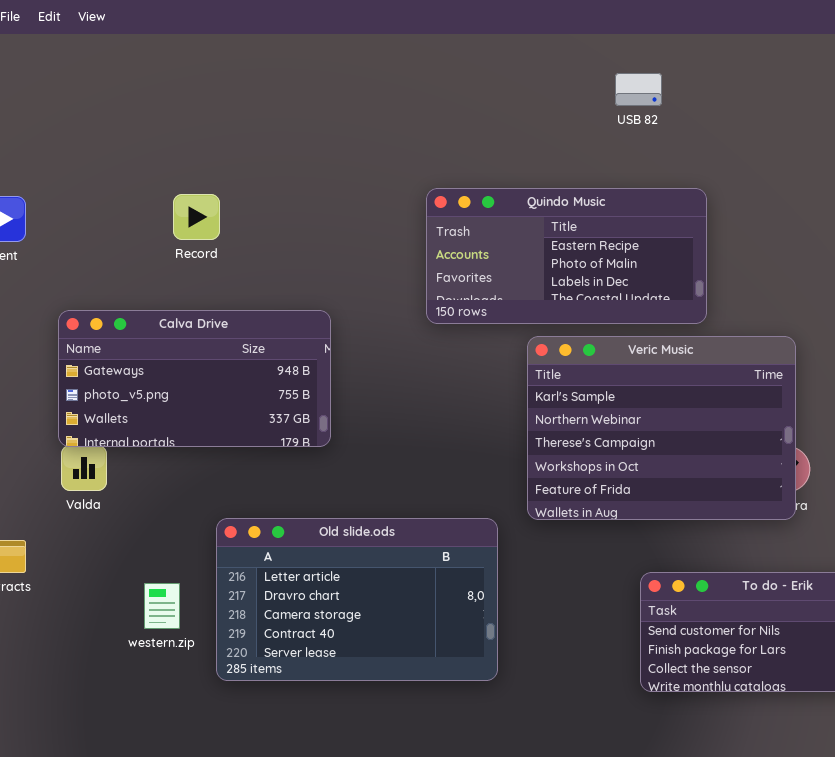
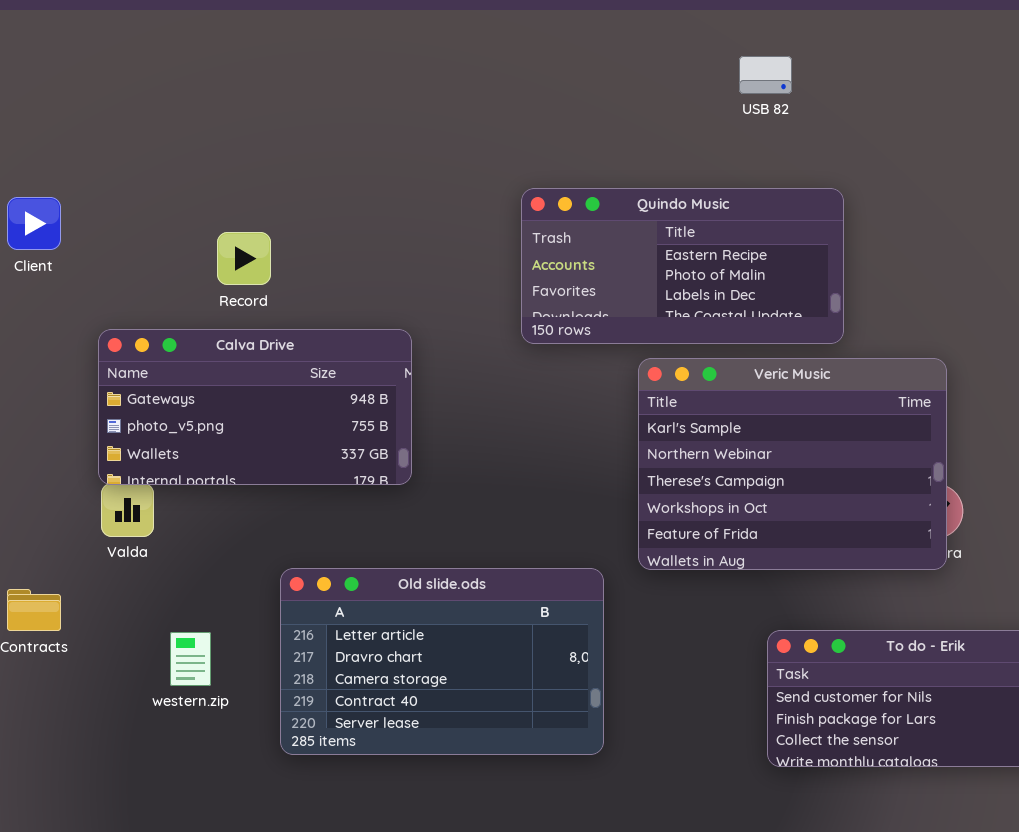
Record: [173,194,220,240] -> [217,232,271,285], moved
western.zip: [144,583,180,629] -> [170,632,211,686], moved

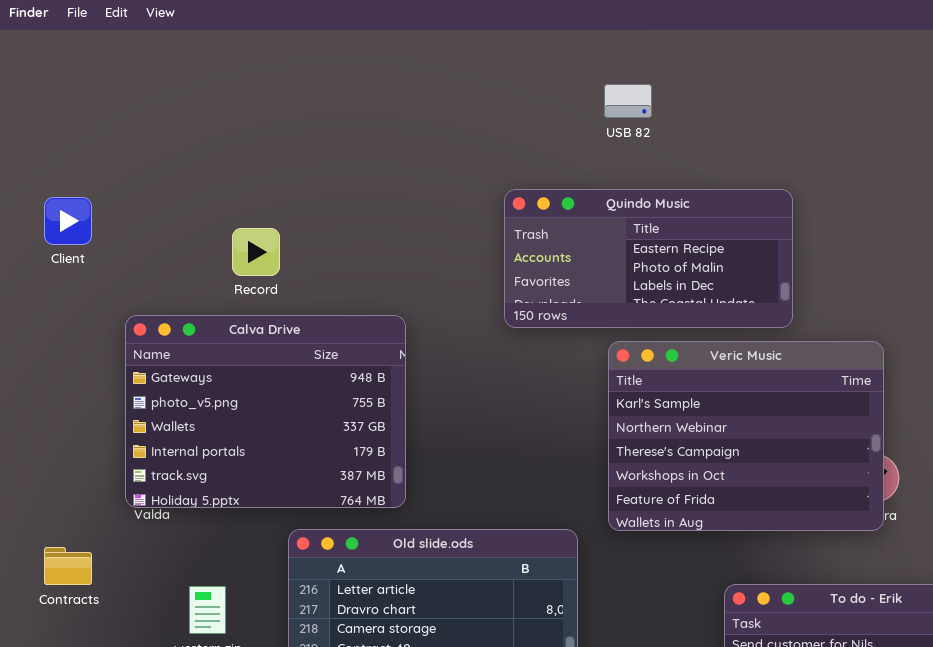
USB 82: [739,56,792,94] -> [604,84,652,118], moved
Calva Drive: [98,329,412,485] -> [125,315,406,508], resized

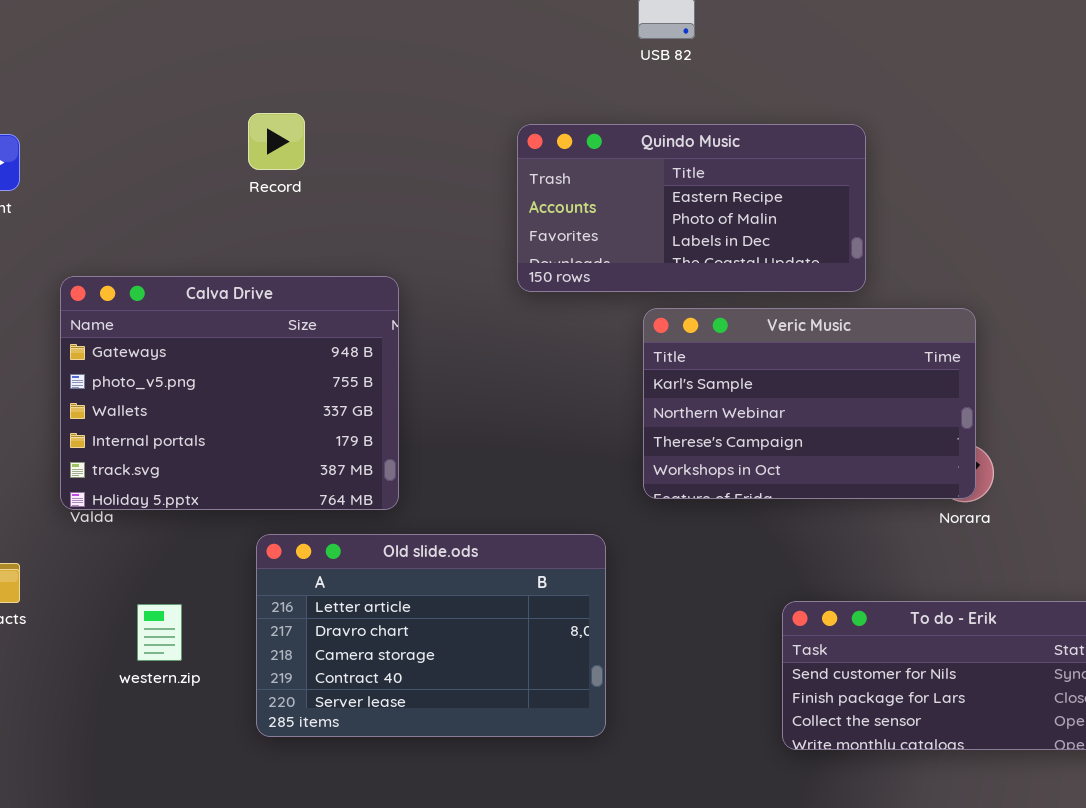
Record: [232,228,280,276] -> [248,113,305,170], moved
Veric Music: [608,341,884,531] -> [643,308,976,499], resized

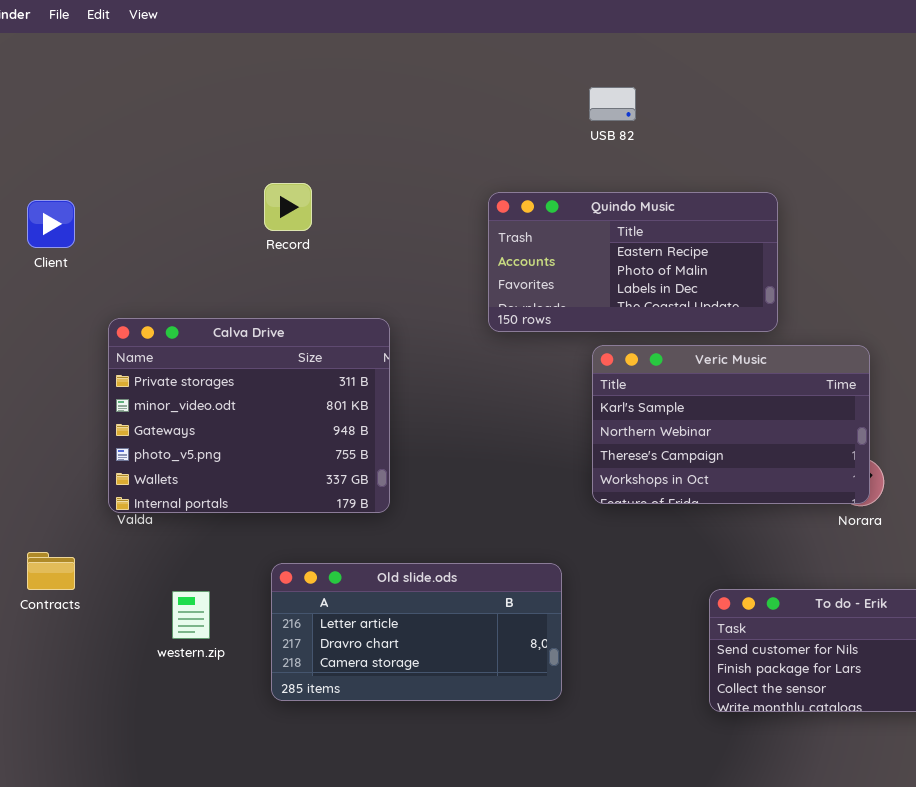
Calva Drive: [60,276,399,510] -> [108,318,390,513], scrolled up 2 rows
Old slide.ods: [256,534,606,737] -> [271,563,562,701], resized

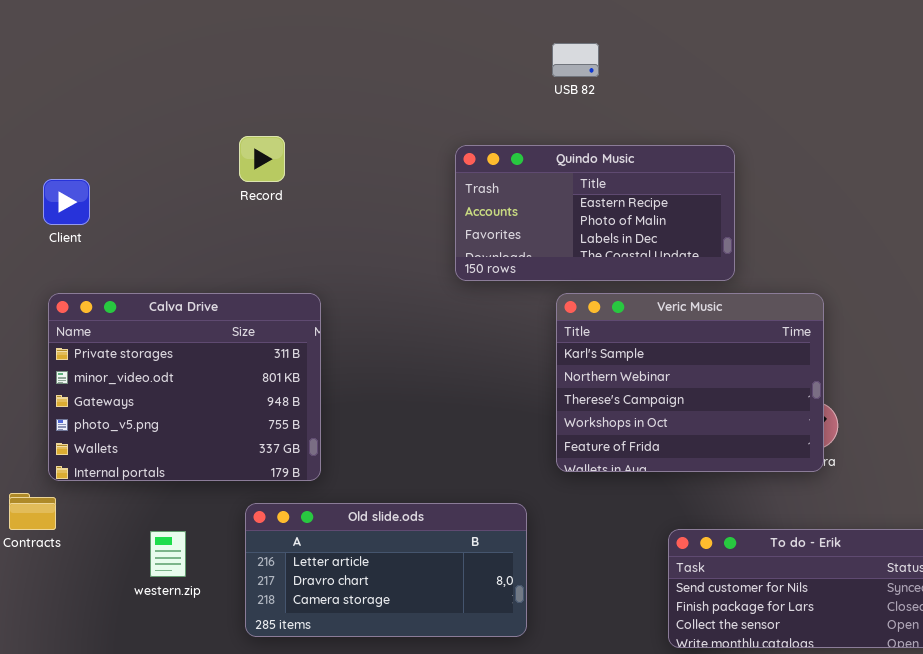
Client: [27,200,75,248] -> [43,179,90,225], moved
Calva Drive: [108,318,390,513] -> [48,293,321,481], moved
Veric Music: [592,345,870,504] -> [556,293,824,472], resized

